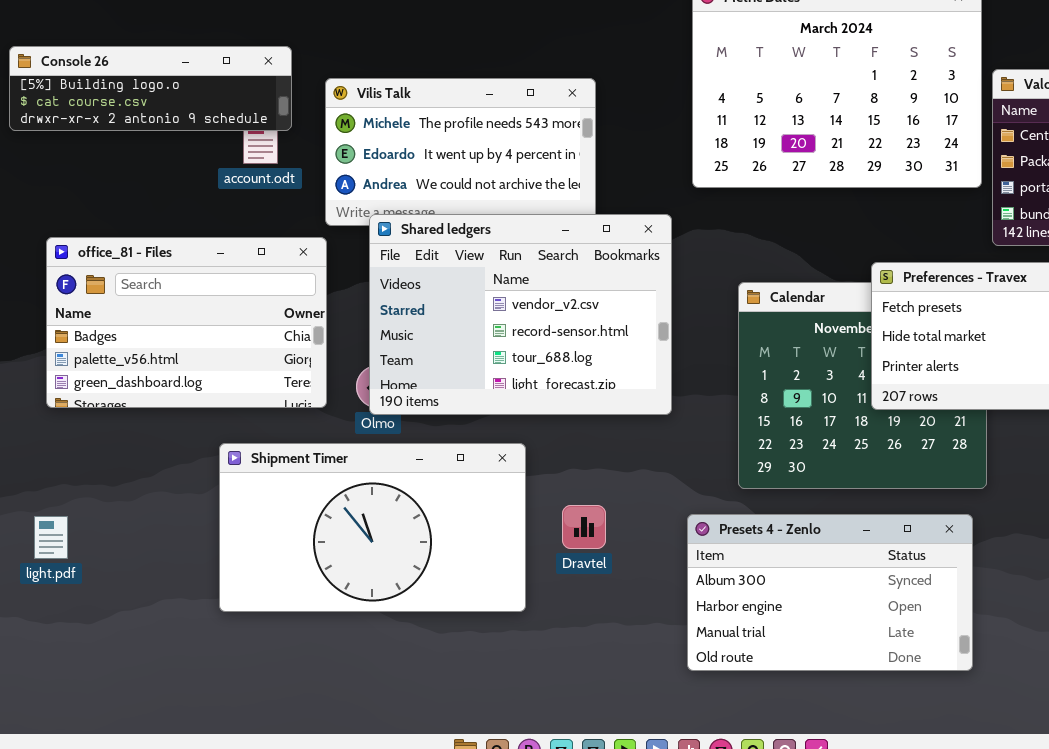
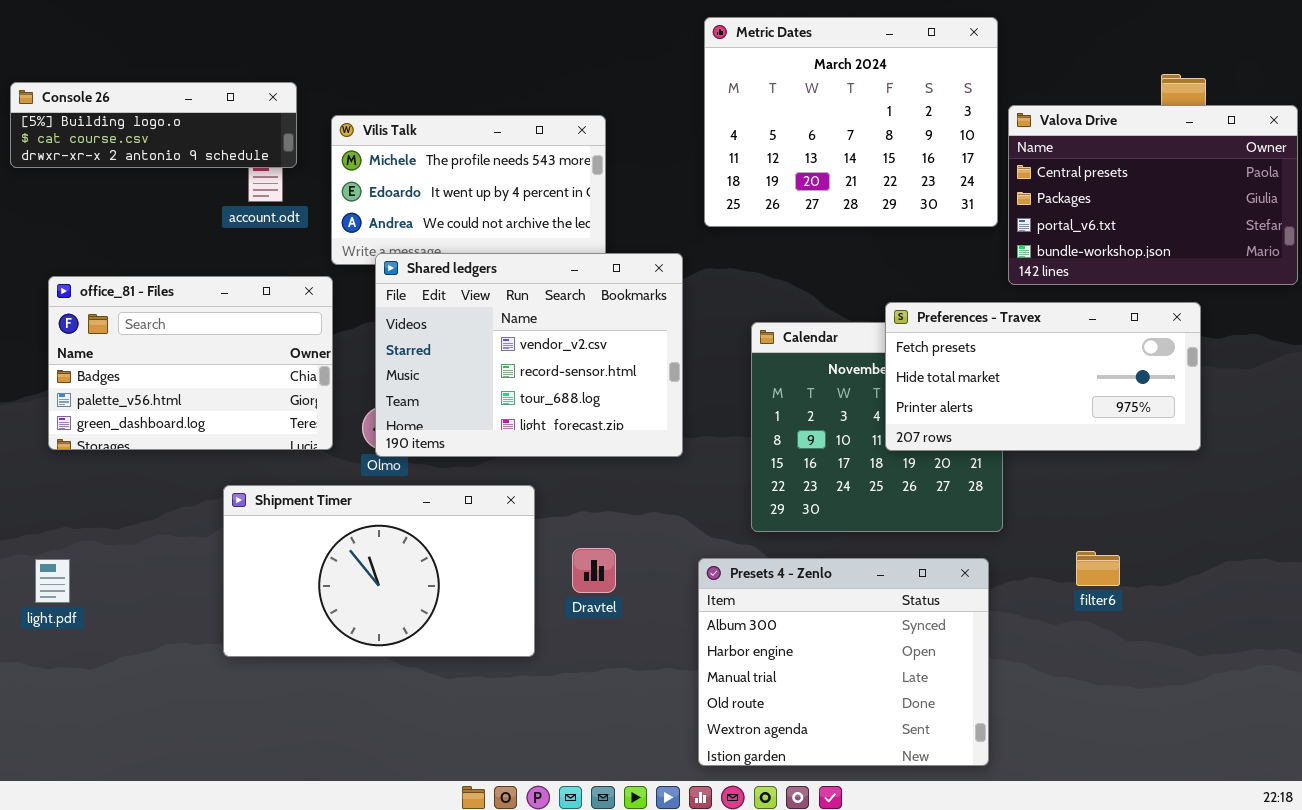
Presets 4 - Zenlo: [687,514,973,671] -> [698,558,989,766], resized

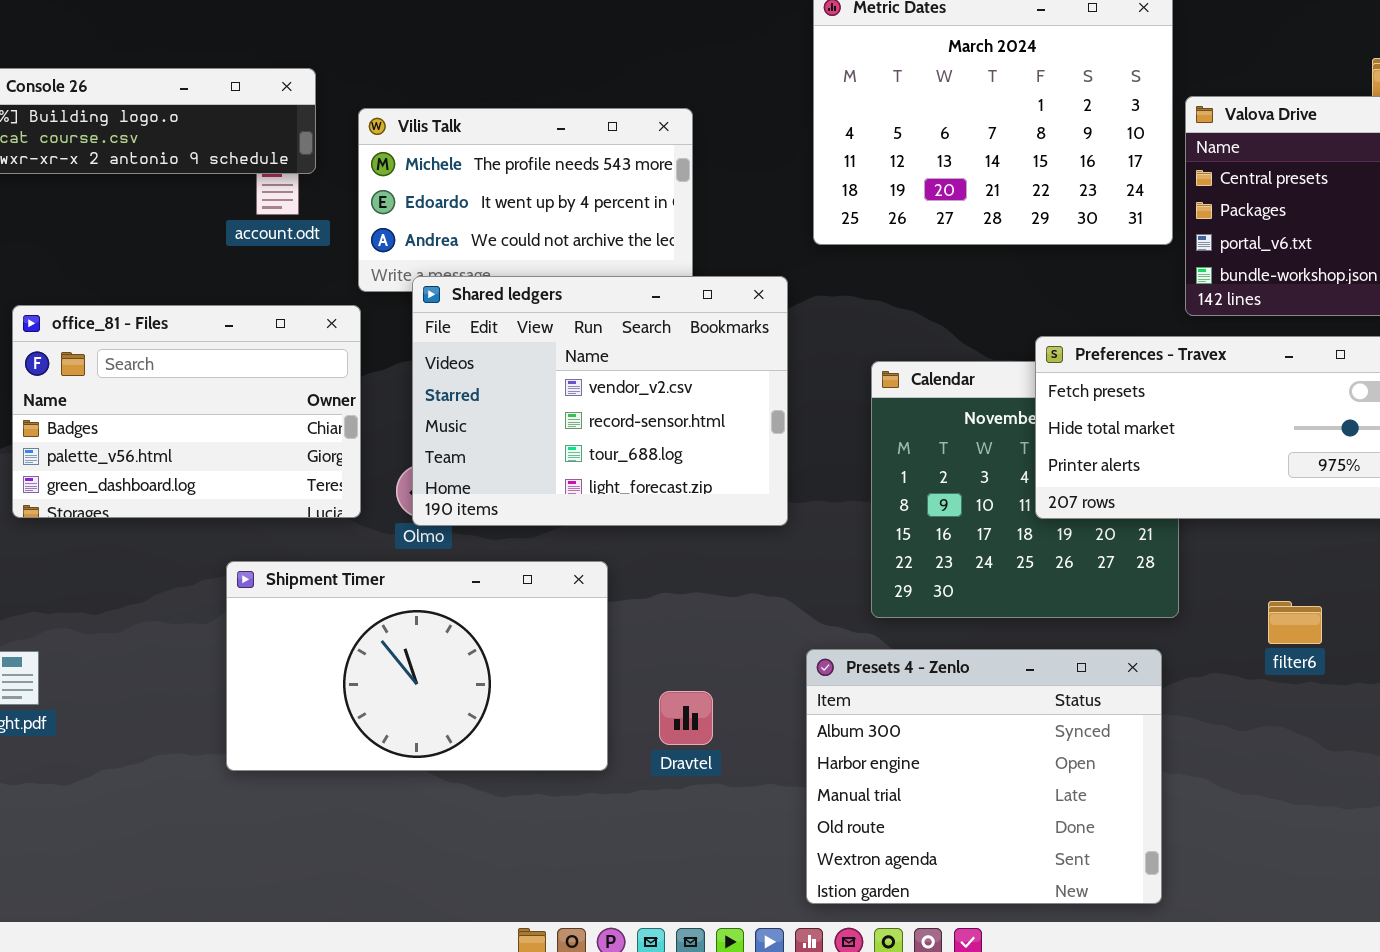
Dravtel: [572,548,616,593] -> [659,691,713,745], moved
filter6: [1076,551,1120,586] -> [1268,601,1322,644], moved

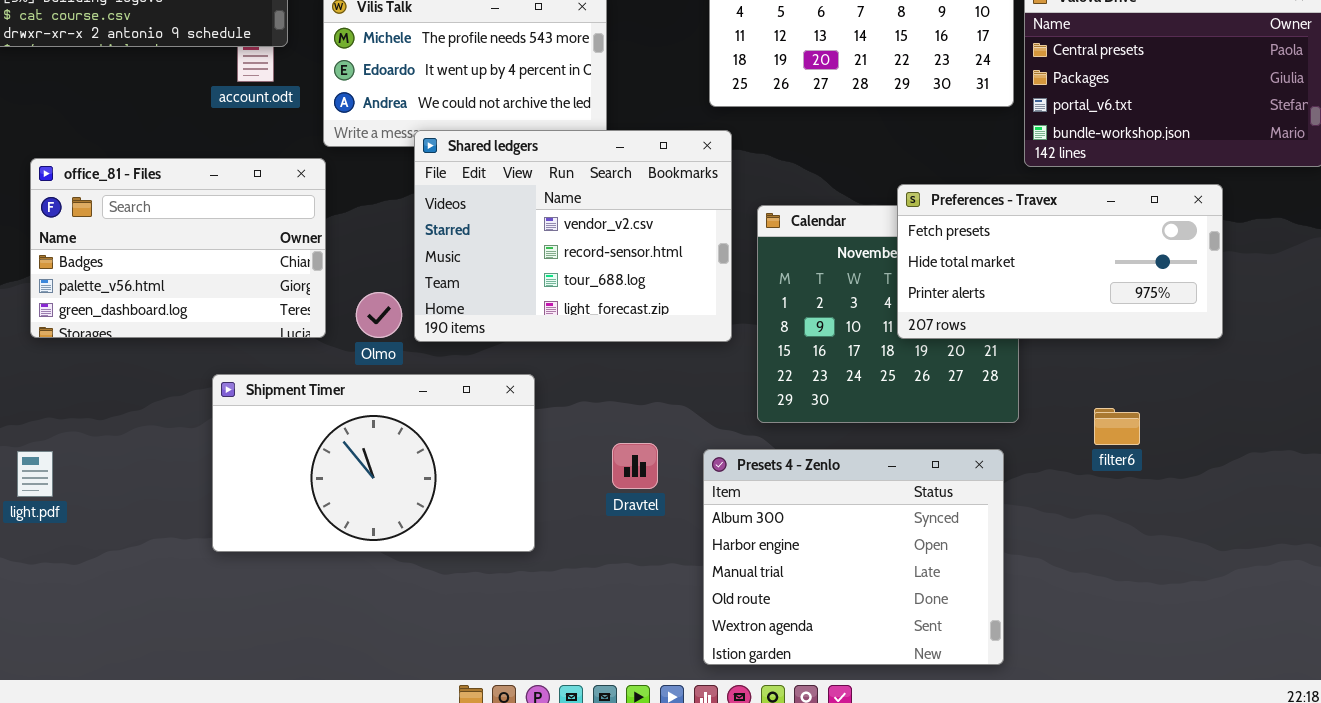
Shared ledgers: [412,276,788,526] -> [414,130,732,342], moved
Dravtel: [659,691,713,745] -> [612,443,658,489], moved

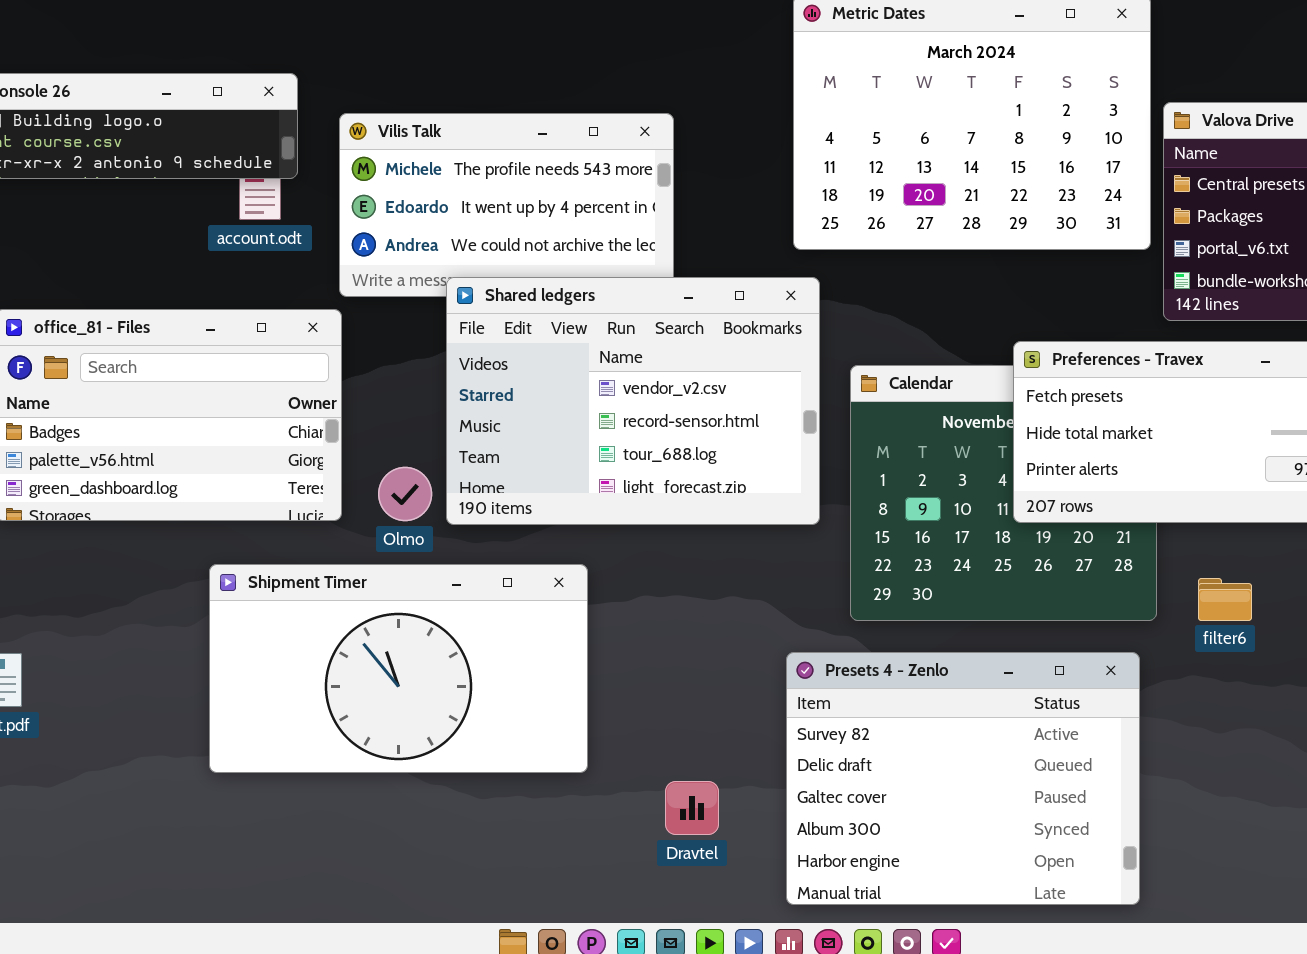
filter6: [1094,408,1140,445] -> [1198,578,1252,621], moved
Dravtel: [612,443,658,489] -> [665,781,719,835], moved
Presets 4 - Zenlo: [703,449,1004,665] -> [786,652,1140,905], scrolled up 3 rows

